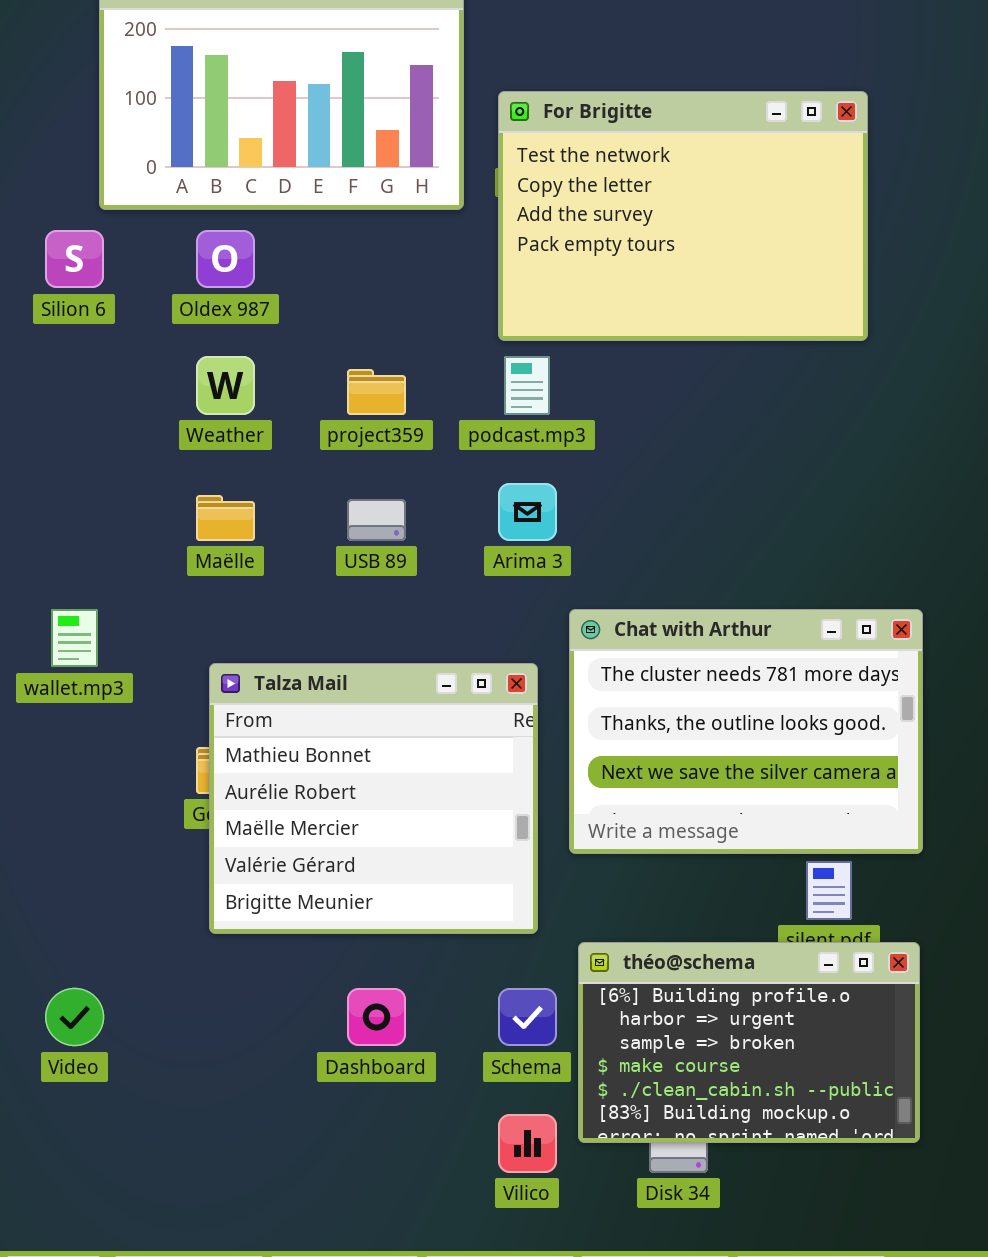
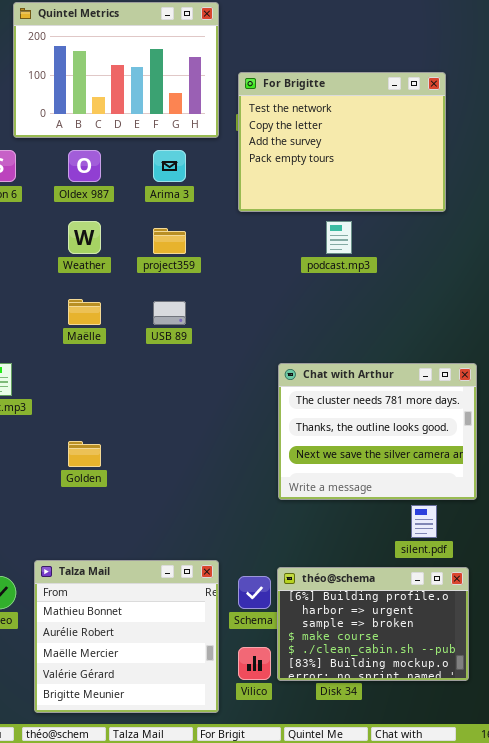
podcast.mp3: [504,356,550,415] -> [326,221,352,254], moved
Arima 3: [498,483,557,541] -> [153,150,186,182], moved
Talza Mail: [209,663,538,934] -> [34,560,219,713], moved
théo@schema: [578,942,920,1143] -> [277,567,469,681], moved

